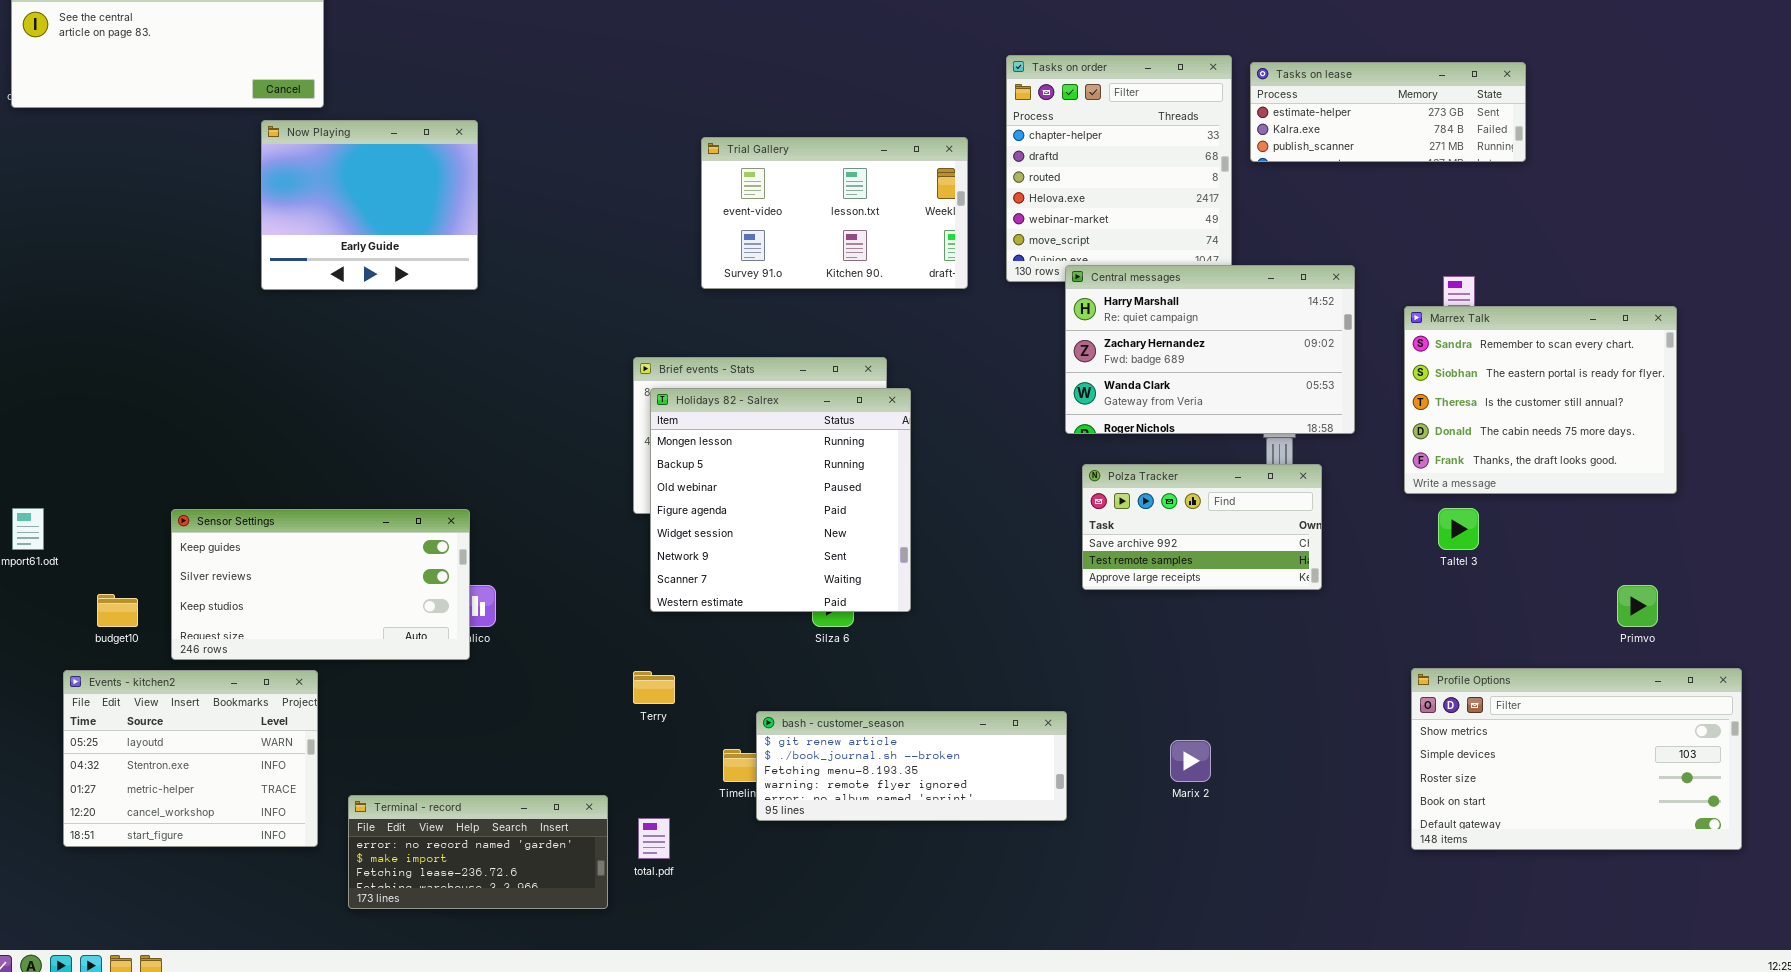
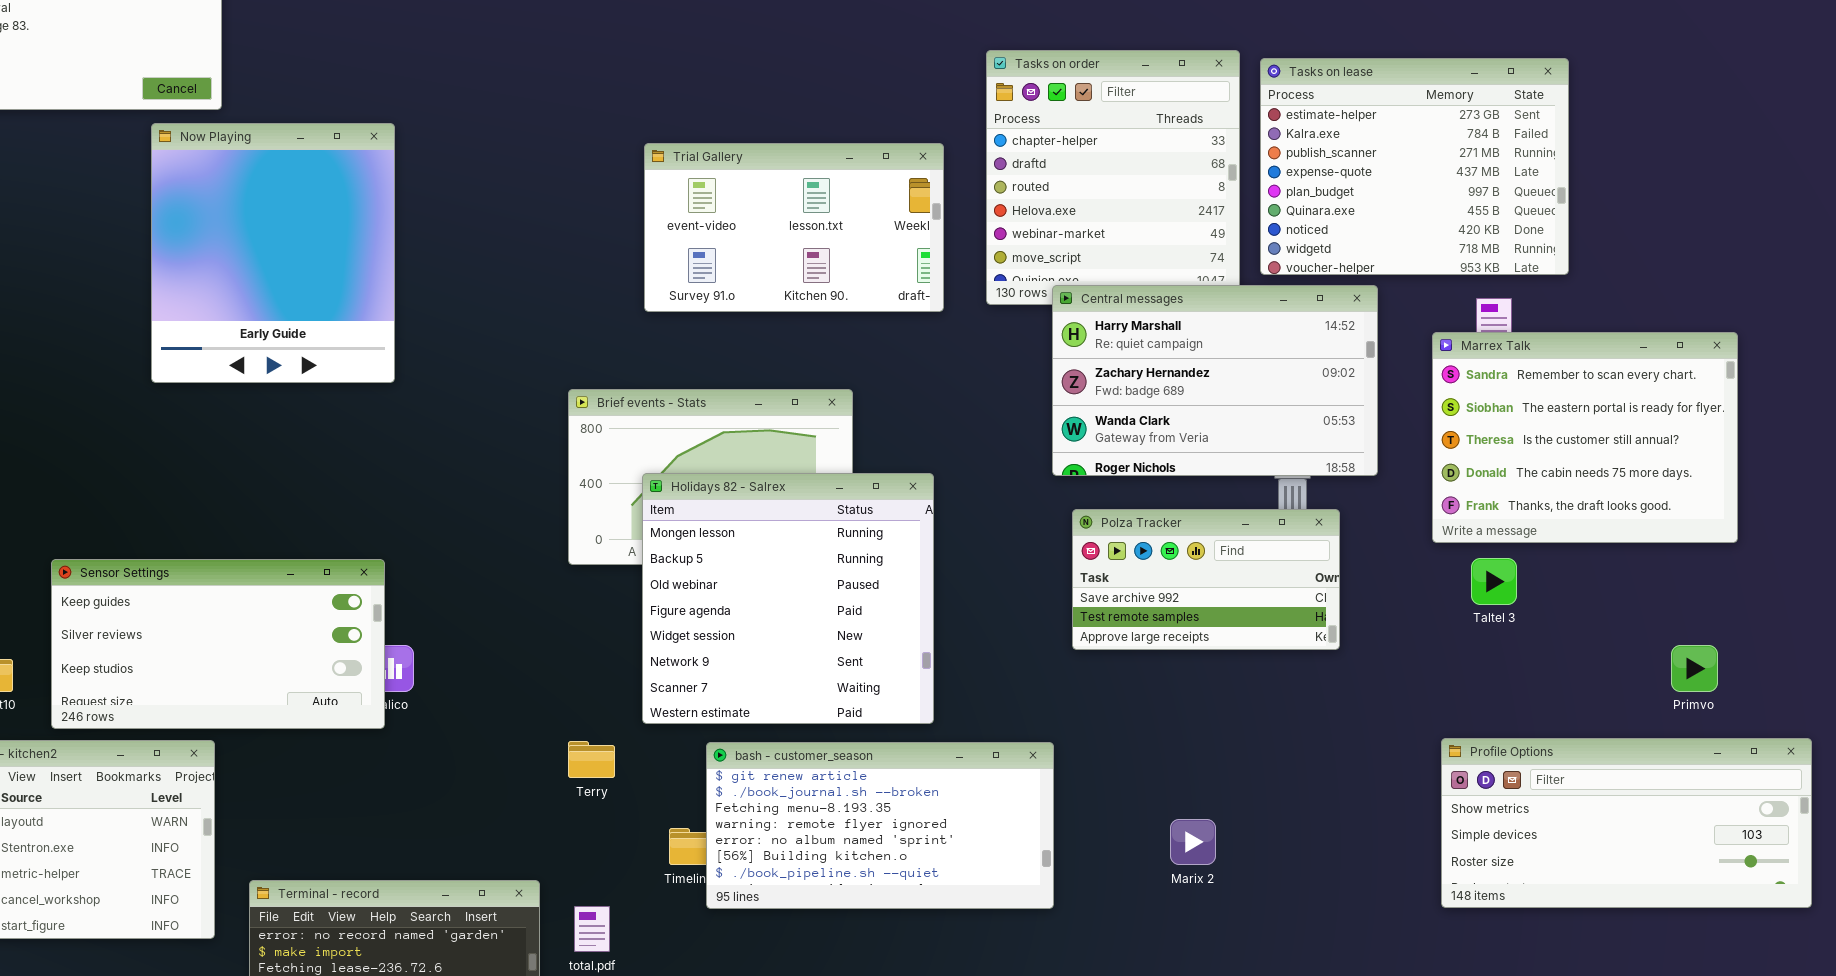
Tasks on lease: [1250,62,1526,162] -> [1260,58,1569,275], resized
Now Playing: [261,120,478,290] -> [151,123,395,383], resized
Holidays 82 - Salrex: [650,388,911,612] -> [642,473,934,724], moved
Profile Options: [1411,668,1742,850] -> [1441,738,1812,908], resized
bash - customer_season: [756,711,1067,821] -> [706,742,1054,909], resized

